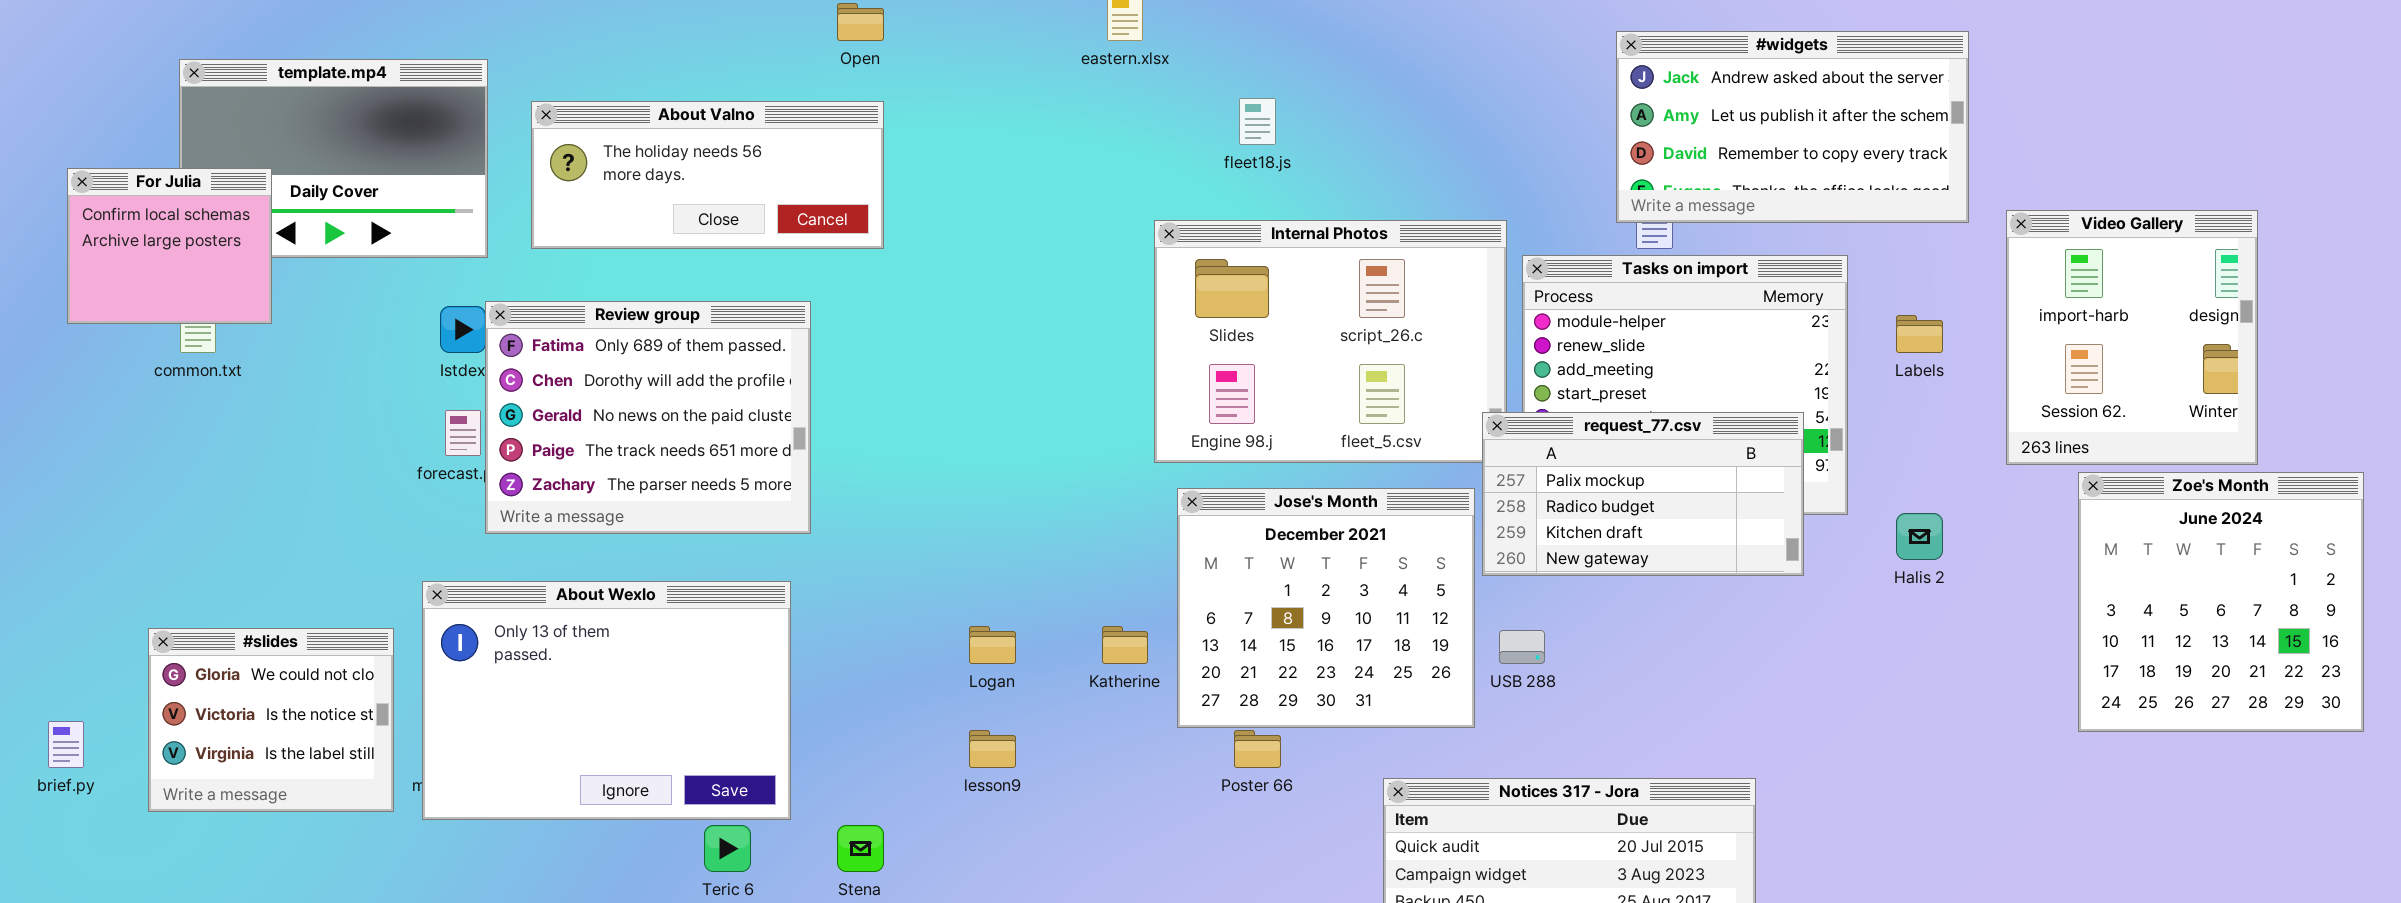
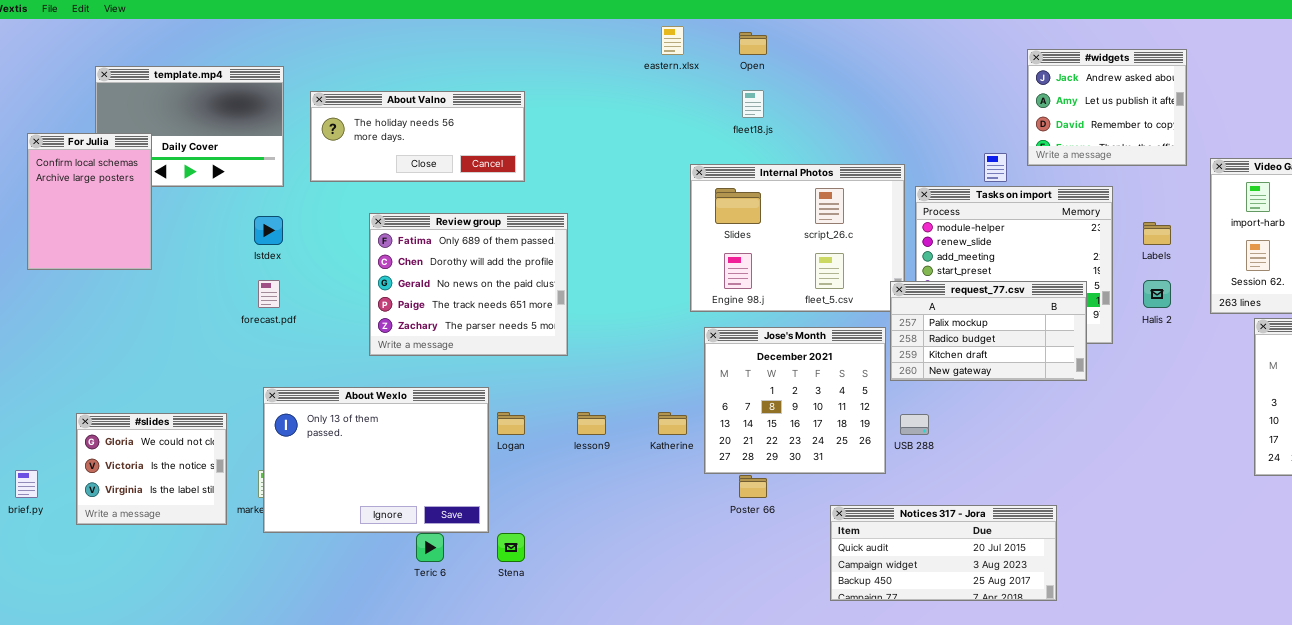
Open: [837,3,884,41] -> [739,32,767,55], moved
#widgets: [1616,31,1969,223] -> [1027,49,1187,166], resized
For Julia: [67,168,272,324] -> [27,133,152,270], resized
Review group: [485,301,811,534] -> [369,213,568,356], moved
Halis 2: [1896,513,1943,560] -> [1143,280,1171,308], moved
About Wexlo: [422,581,791,820] -> [263,387,489,533], moved
Logan: [969,626,1016,664] -> [497,412,525,435], moved
lesson9: [969,730,1016,768] -> [577,412,606,435], moved

